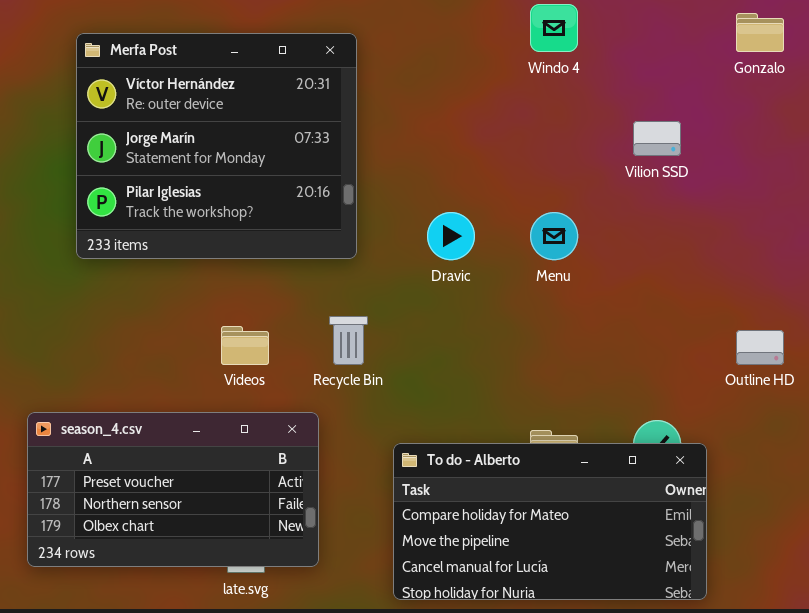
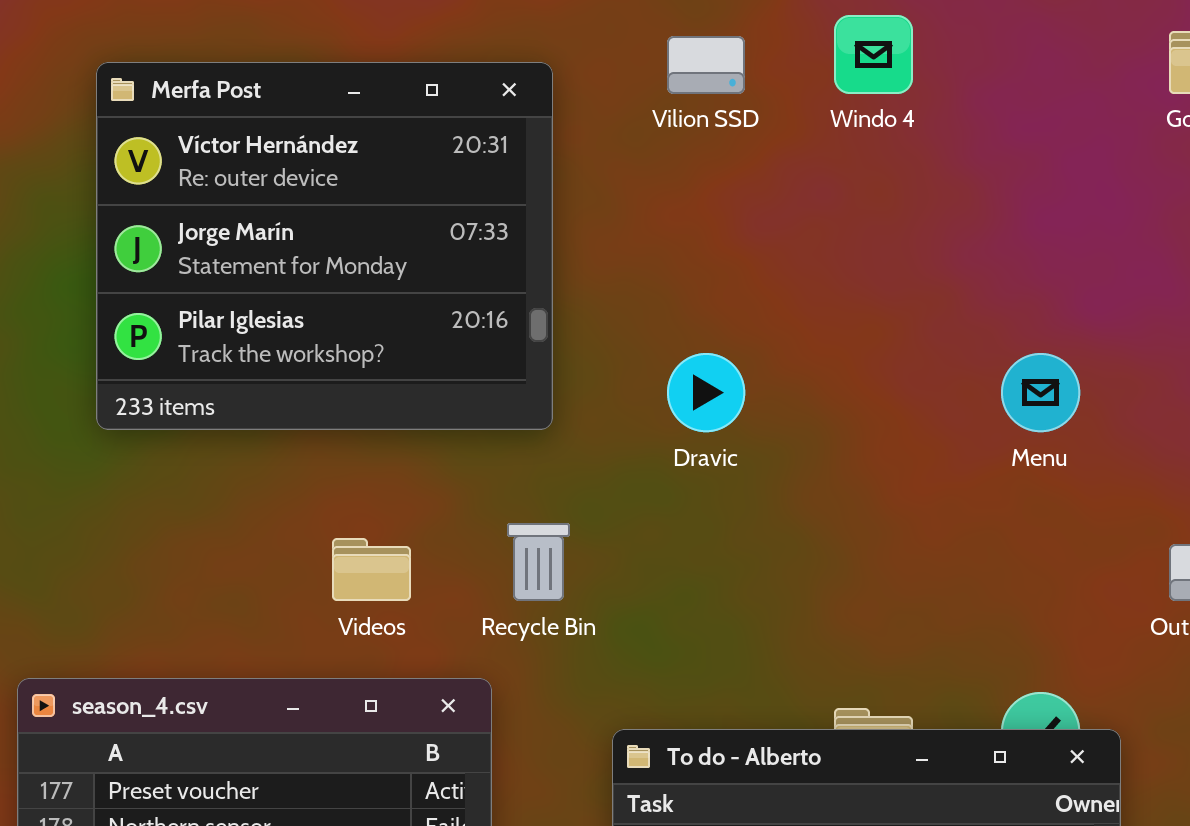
Vilion SSD: [633,121,681,156] -> [667,36,745,94], moved
Menu: [530,212,578,260] -> [1001,353,1080,432], moved

